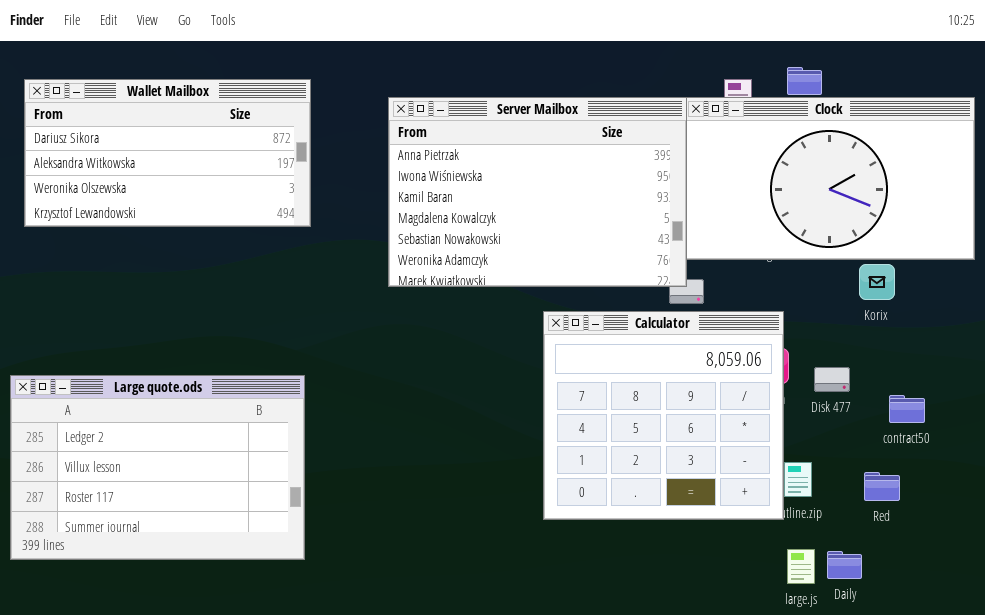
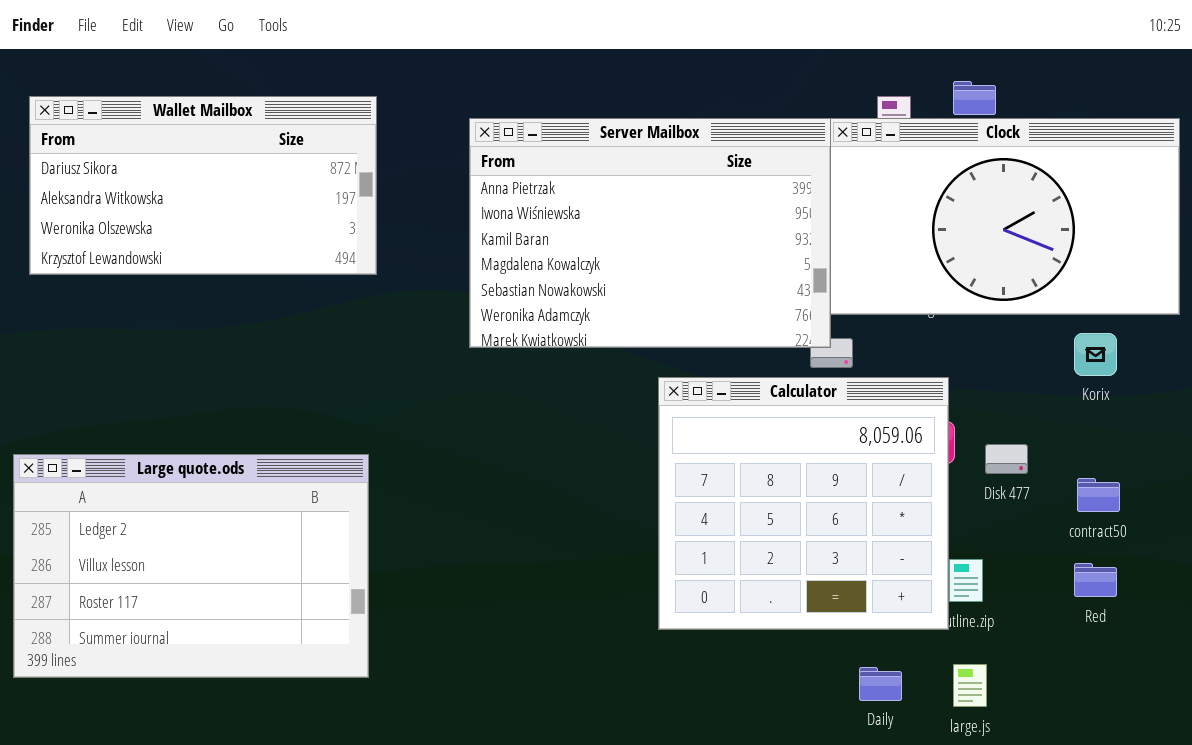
Korix: [859,264,895,300] -> [1074,333,1117,376], moved
Red: [864,472,900,501] -> [1074,563,1117,597], moved
Daily: [827,551,862,579] -> [859,667,902,701], moved

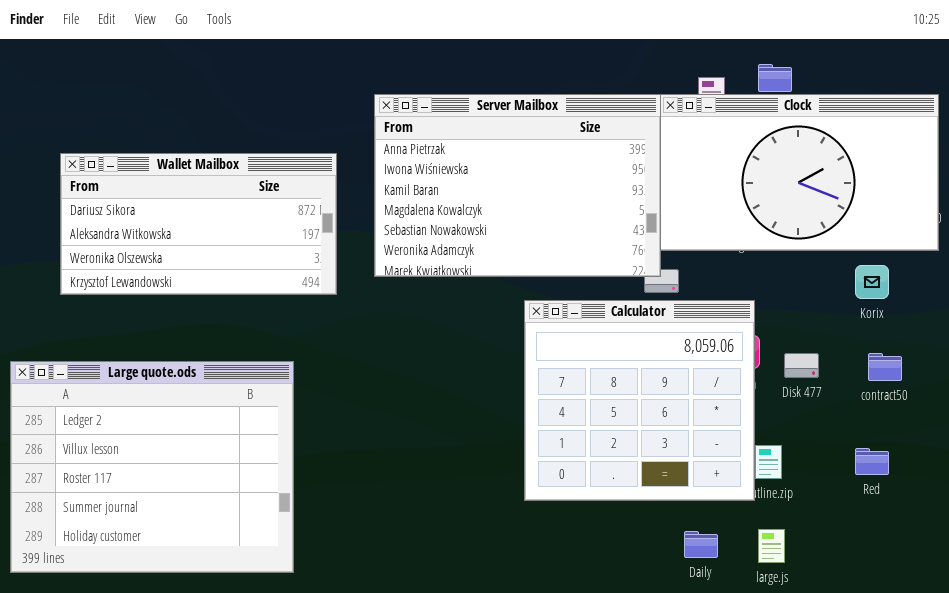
Wallet Mailbox: [29,96,377,275] -> [60,153,337,295], moved
Large quote.ods: [13,454,369,678] -> [10,361,294,573], resized
contract50: [1077,478,1120,512] -> [868,353,902,381], moved

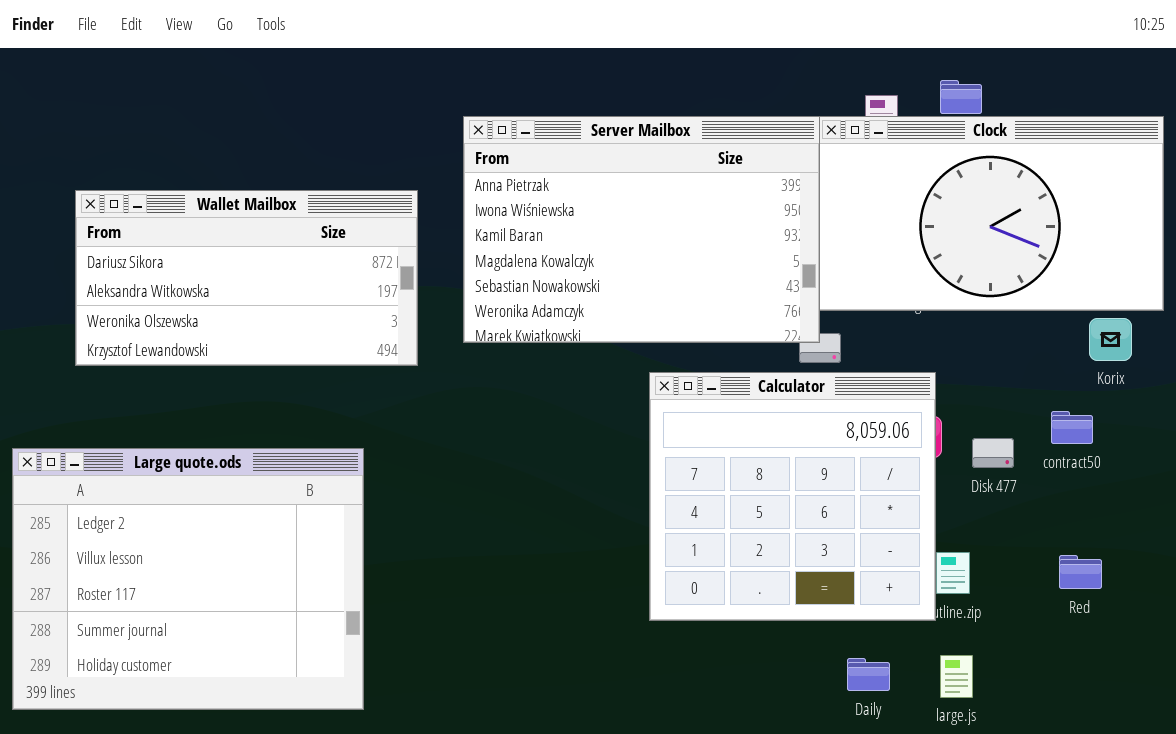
Korix: [855,265,889,299] -> [1089,318,1132,361], moved
contract50: [868,353,902,381] -> [1051,411,1093,444], moved

